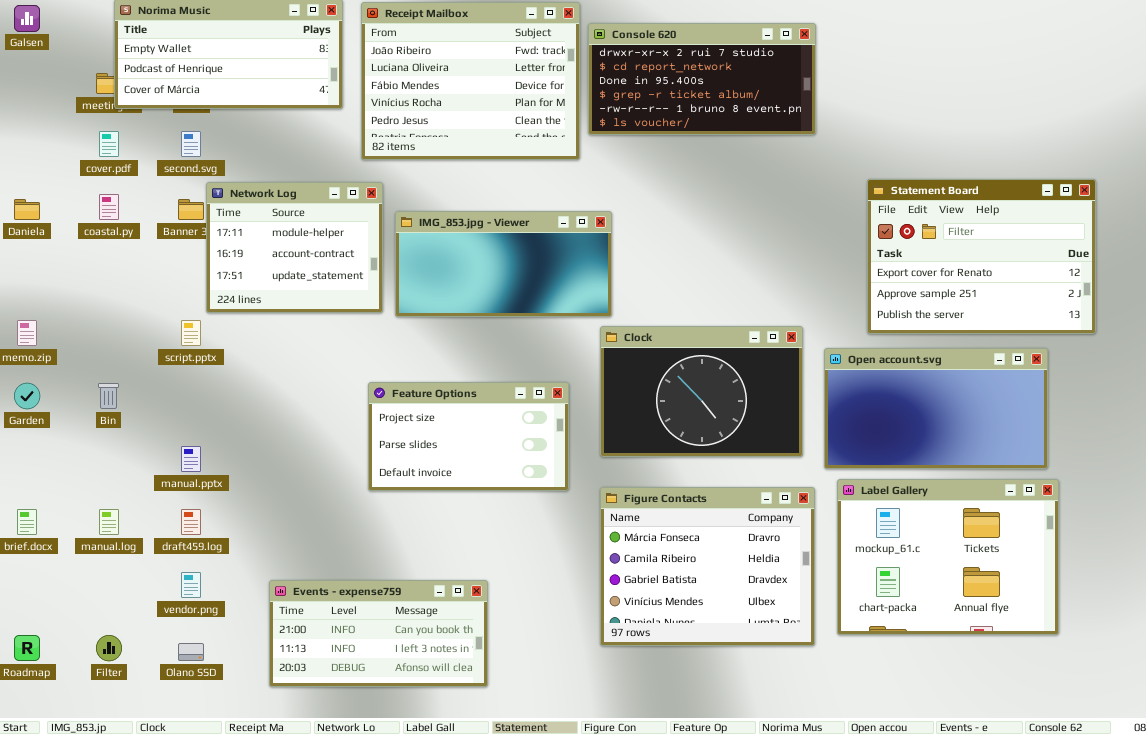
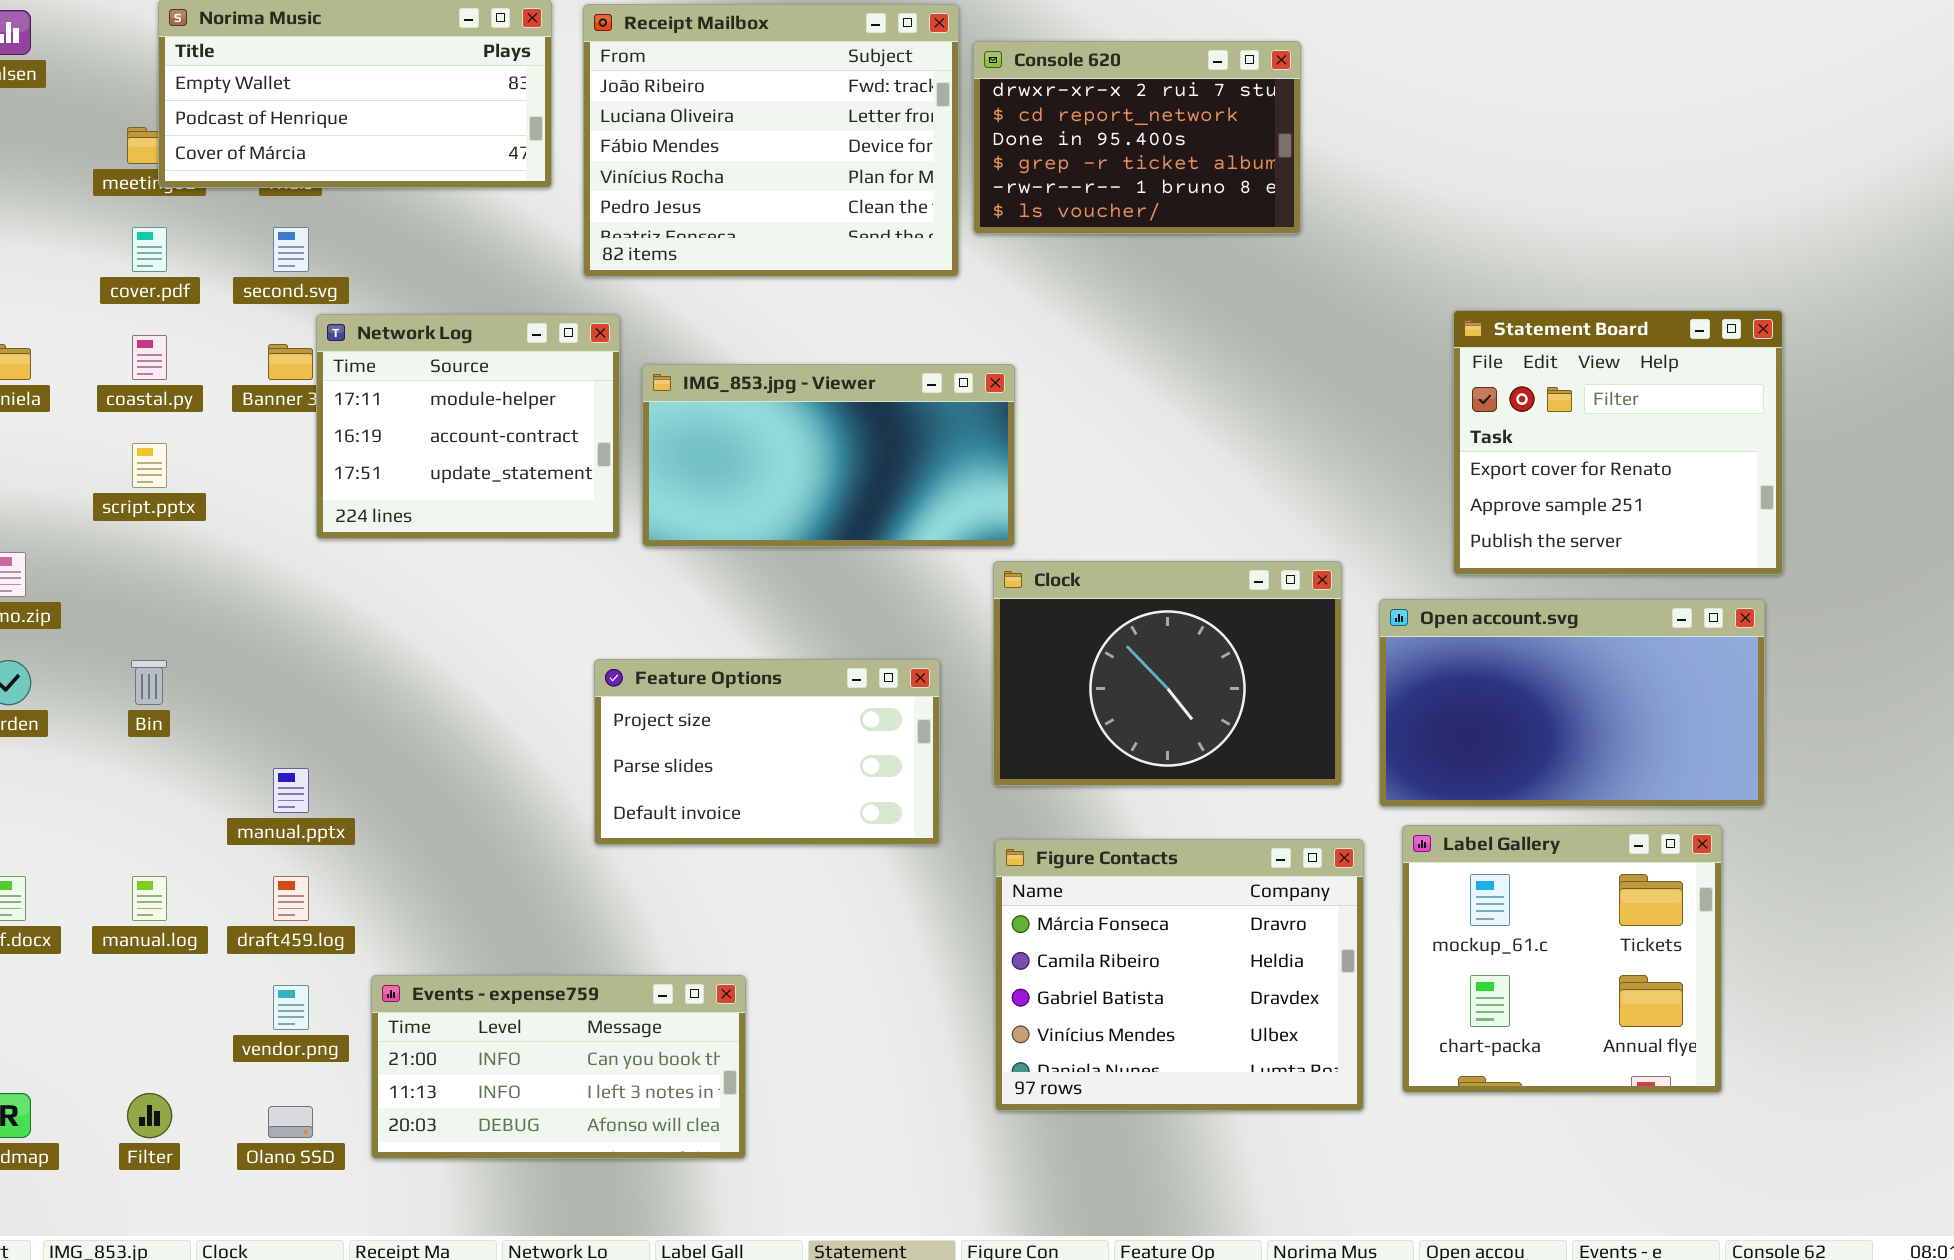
Console 620: [588,23,816,135] -> [973,41,1301,234], resized
Statement Board: [867,179,1096,334] -> [1453,310,1783,575], resized
script.pptx: [181,320,201,346] -> [132,443,167,488], moved
Label Gallery: [837,479,1059,635] -> [1402,825,1722,1093], resized
Events - expense759: [269,580,488,687] -> [371,975,746,1159], moved

